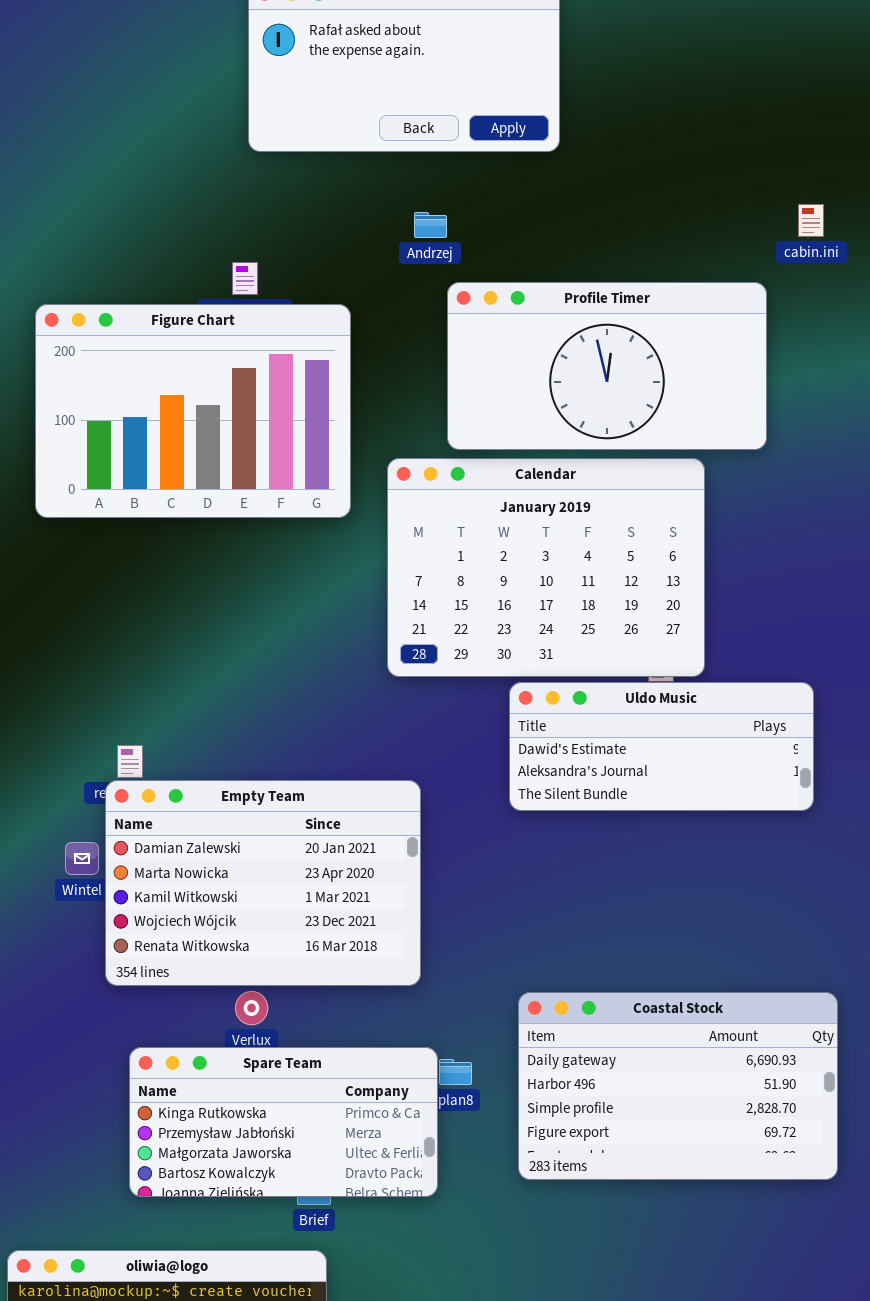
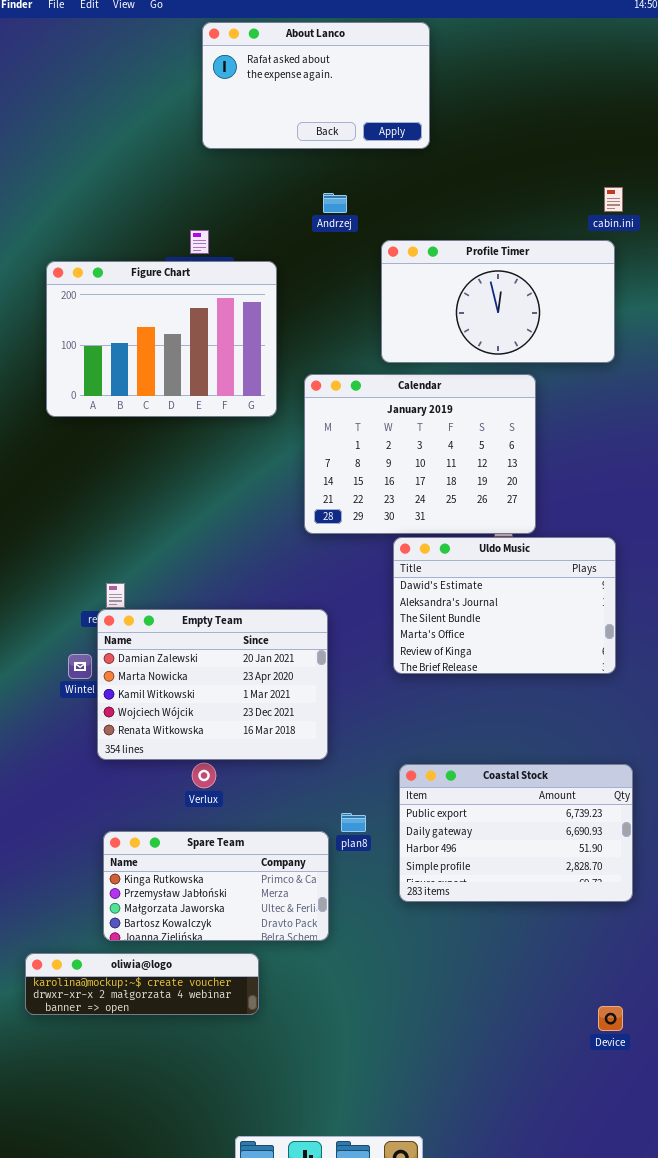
Profile Timer: [447,282,767,450] -> [381,240,615,363], moved
Uldo Music: [509,682,814,811] -> [393,537,616,674], resized
Coastal Stock: [518,992,838,1180] -> [399,764,633,902], scrolled up 1 row
Spare Team: [129,1047,438,1197] -> [103,831,329,941], moved

